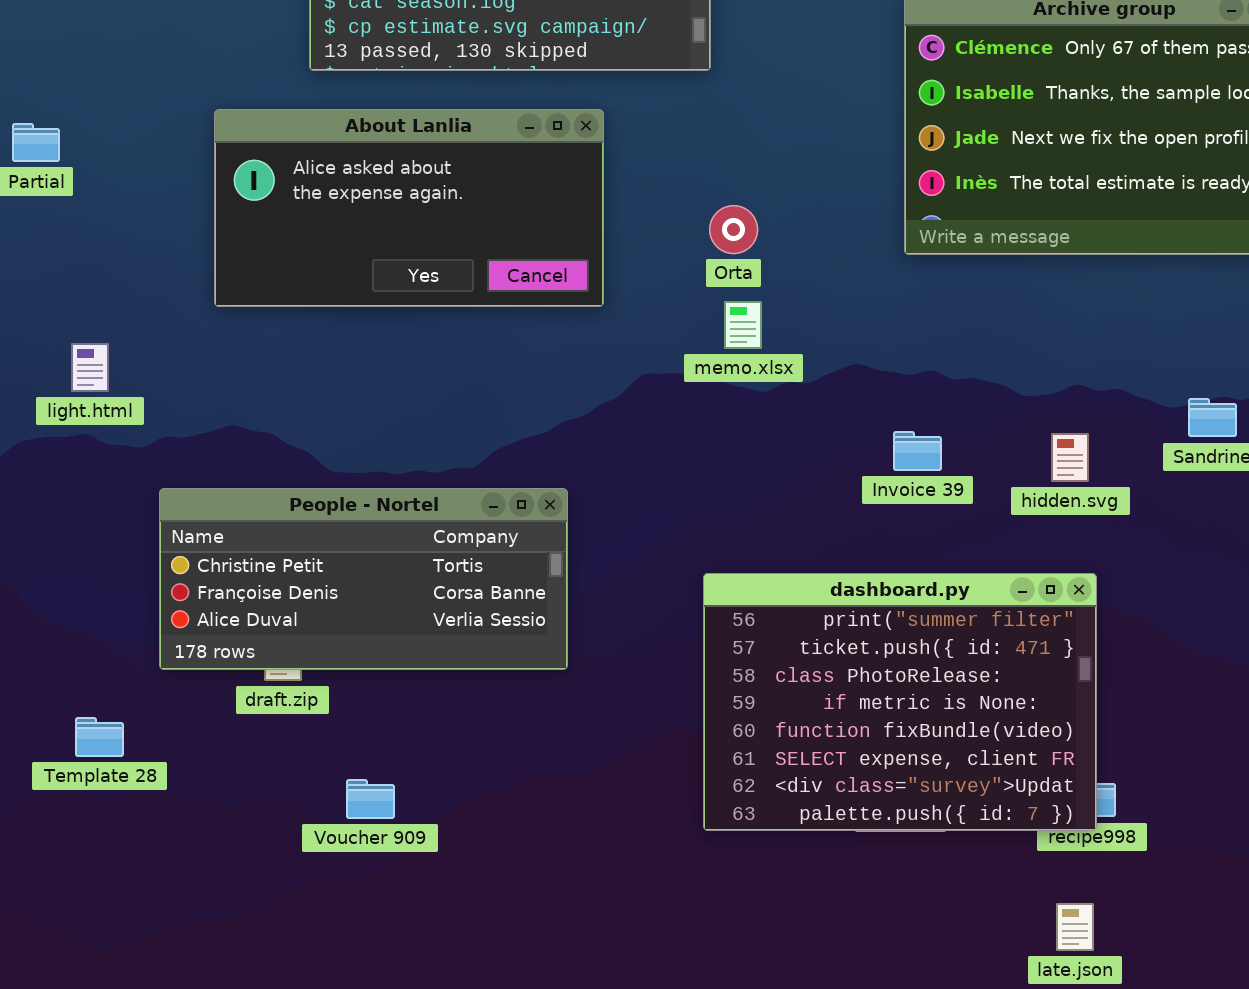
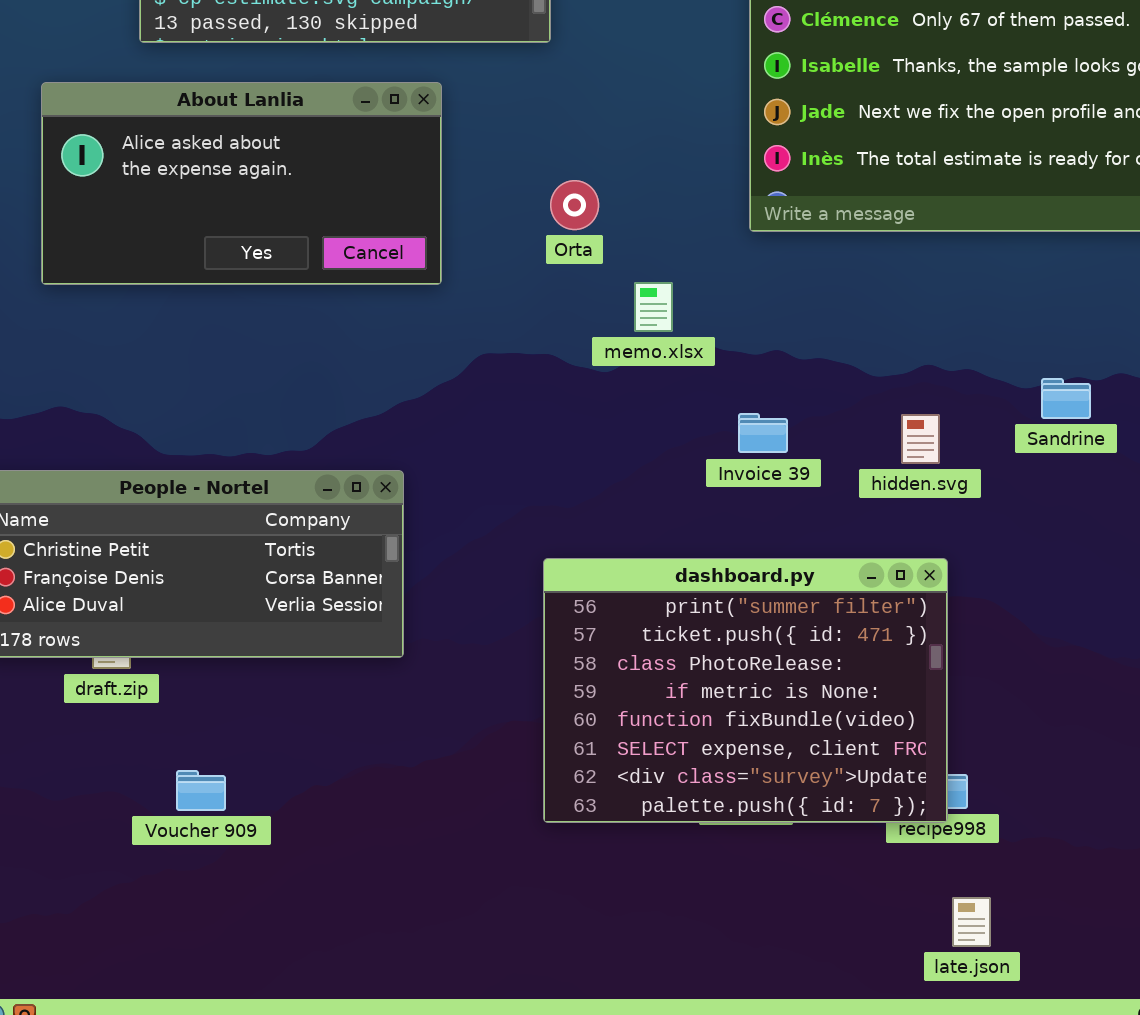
memo.xlsx: [724,301,762,349] -> [634,282,673,332], moved
late.json: [1056,903,1094,951] -> [952,897,991,947], moved

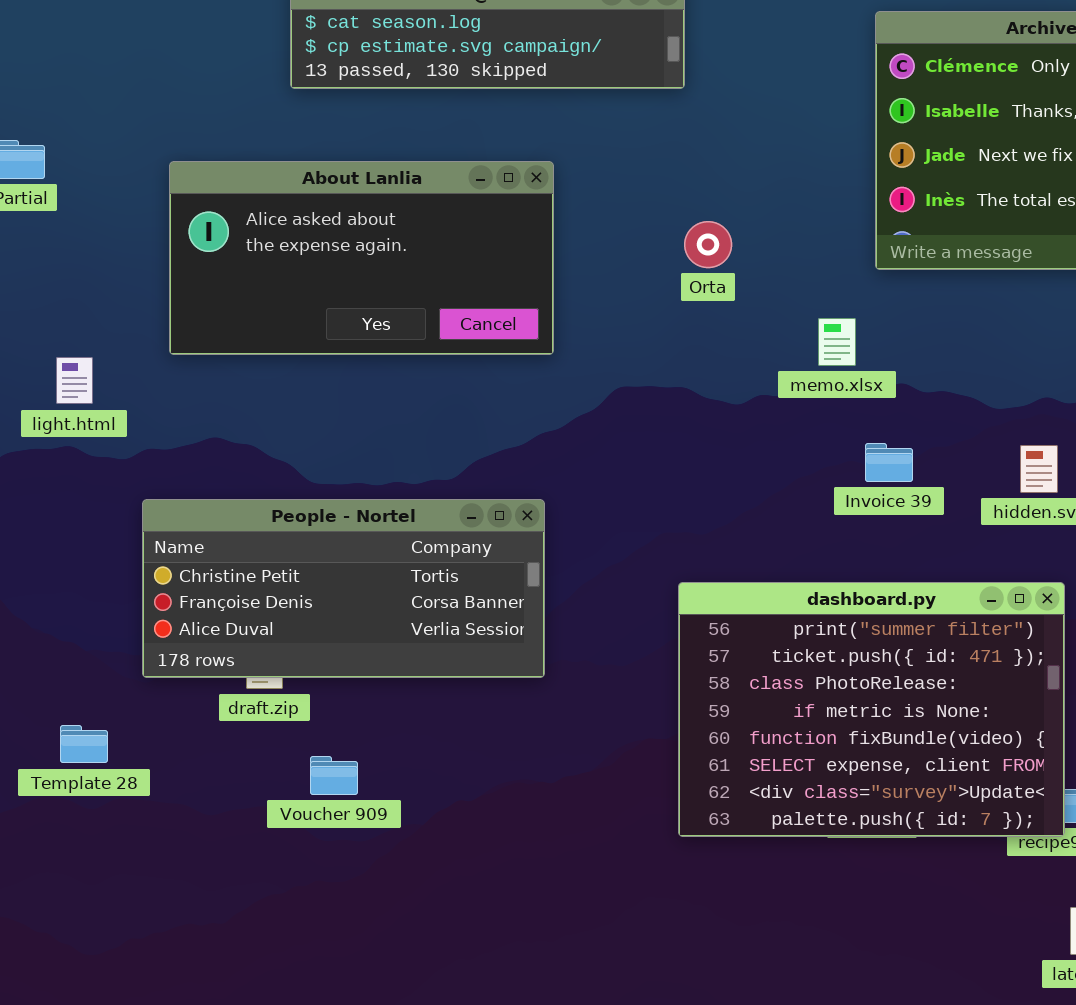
About Lanlia: [41,82,442,285] -> [169,161,554,355], moved
memo.xlsx: [634,282,673,332] -> [818,318,856,366], moved
Voucher 909: [176,770,226,811] -> [310,756,358,795], moved

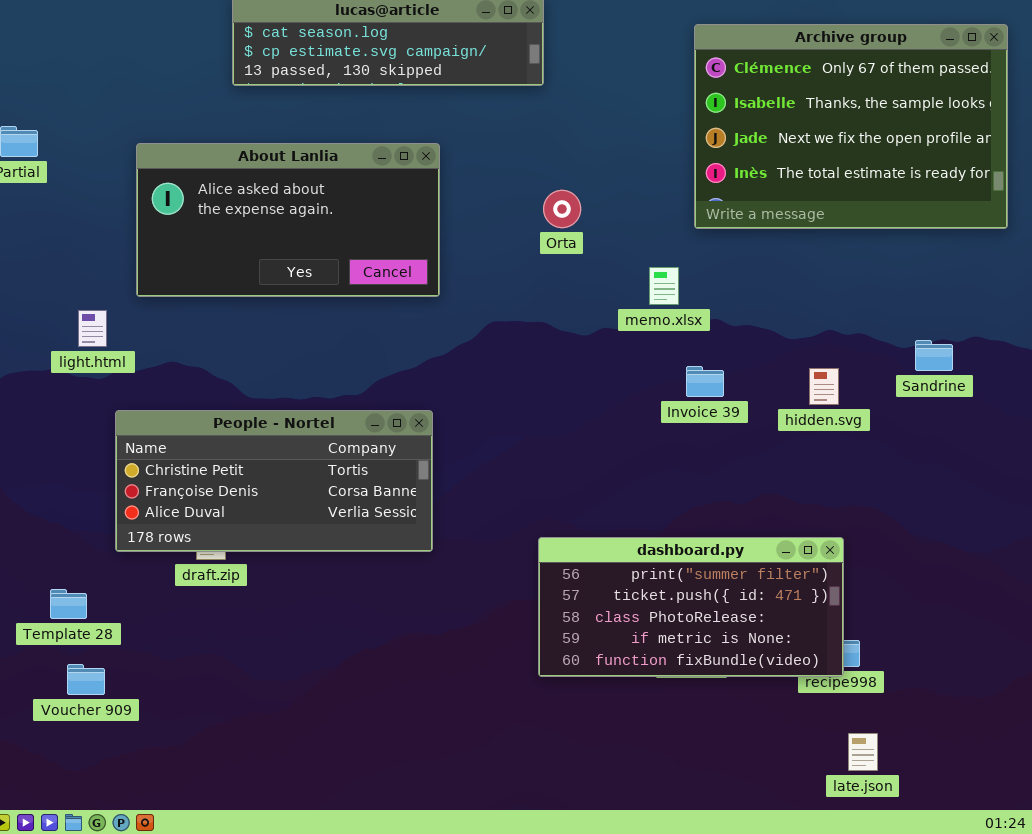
light.html: [56,357,93,404] -> [78,310,107,347], moved
dashboard.py: [678,582,1065,837] -> [538,537,844,677], resized
Voucher 909: [310,756,358,795] -> [67,664,105,695], moved

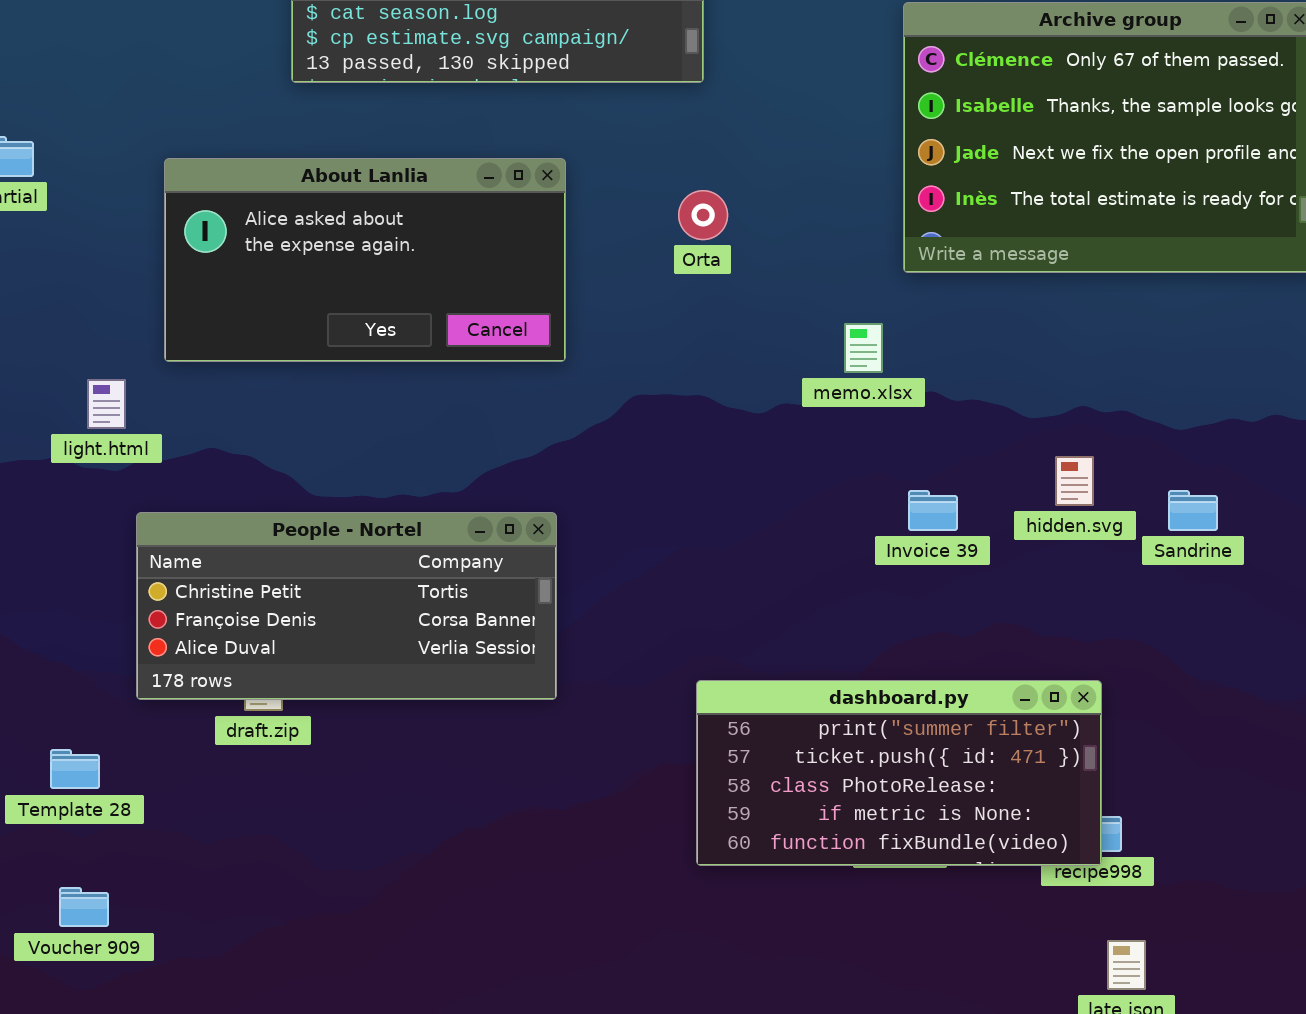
Orta: [543,190,581,228] -> [678,190,728,240], moved
Sandrine: [915,340,953,371] -> [1168,490,1218,531], moved
Invoice 39: [686,366,724,397] -> [908,490,958,531], moved
Voucher 909: [67,664,105,695] -> [59,887,109,927], moved

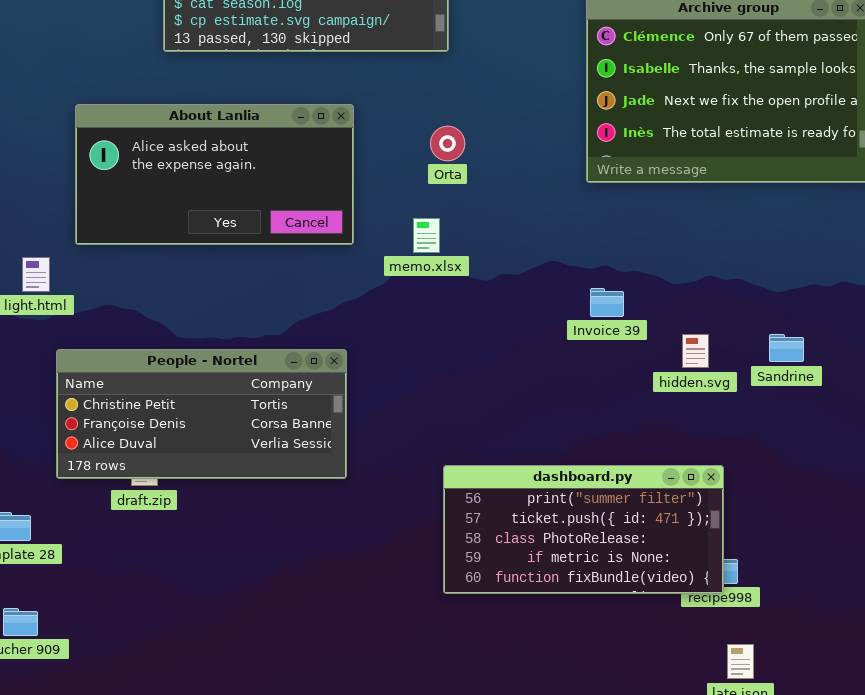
memo.xlsx: [844,323,883,373] -> [413,218,440,253], moved
hidden.svg: [1055,456,1094,506] -> [682,334,709,368], moved
Invoice 39: [908,490,958,531] -> [590,288,624,317], moved

